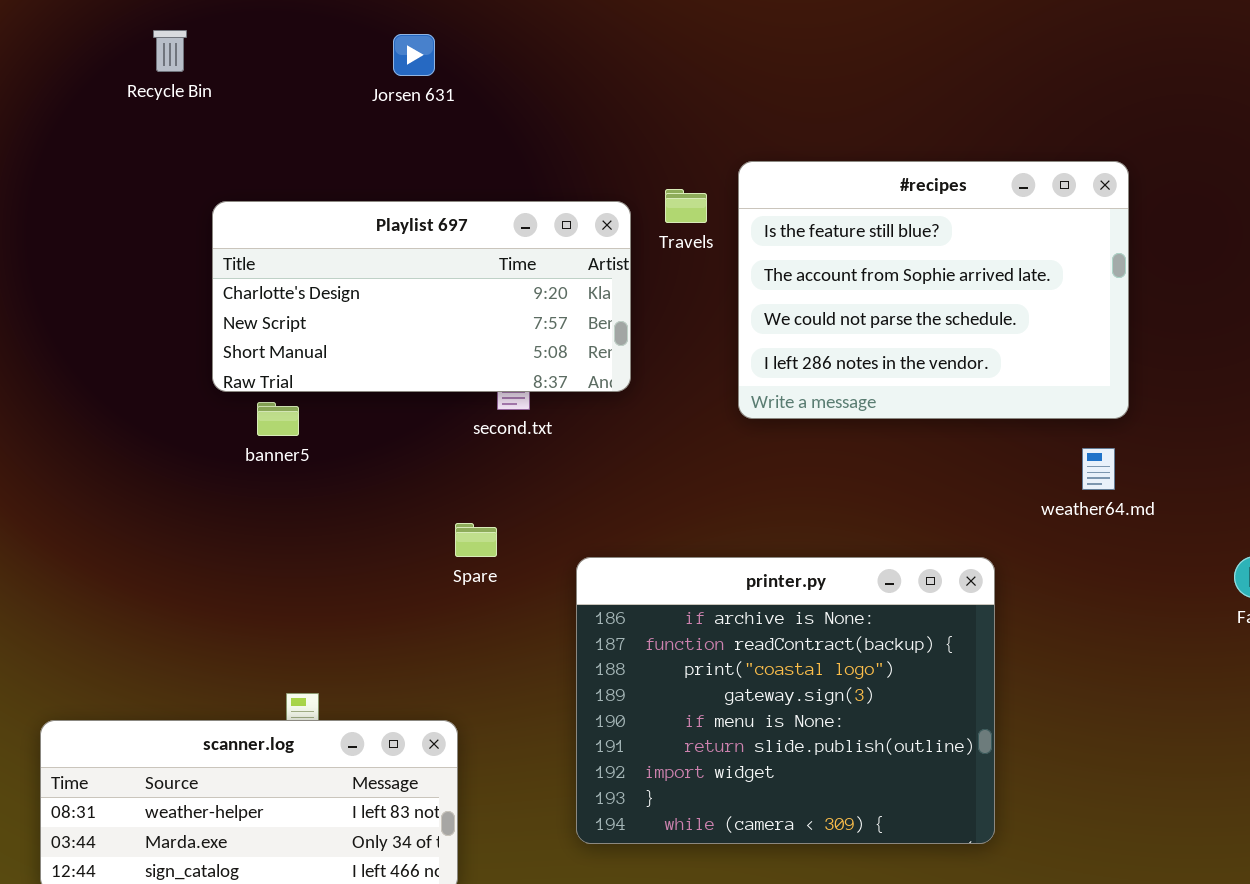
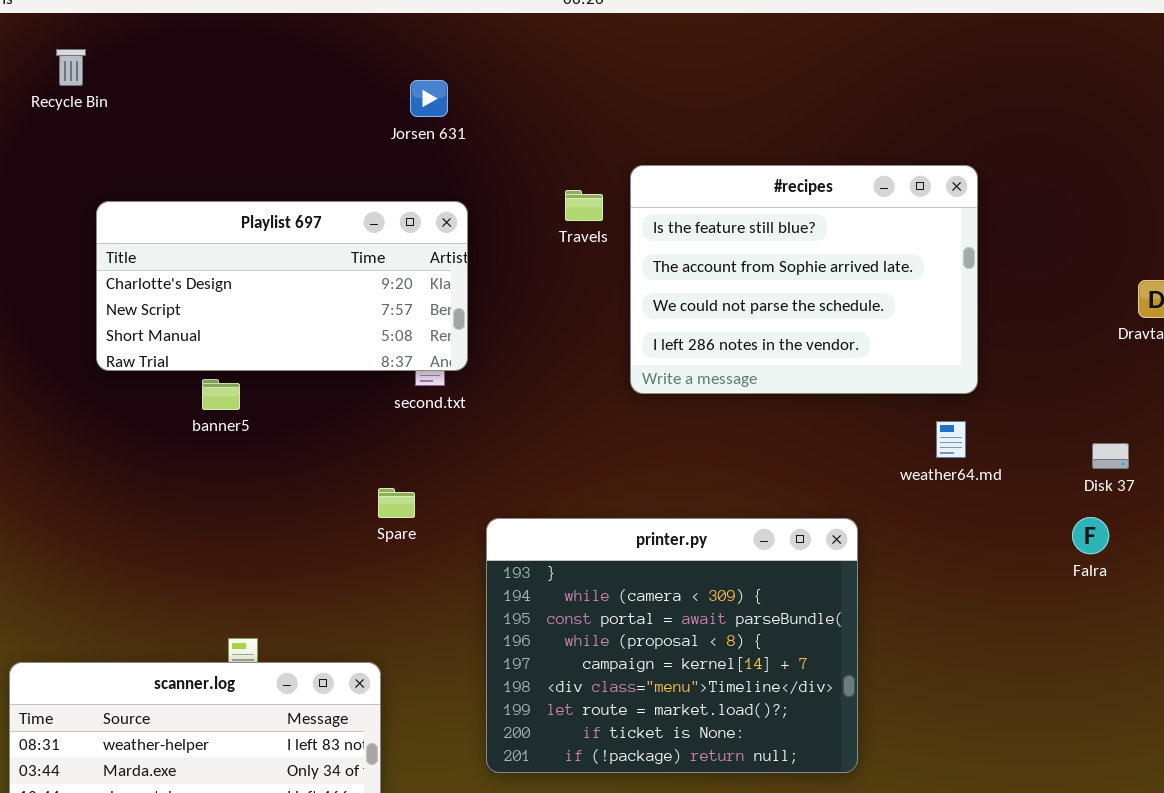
Recycle Bin: [153,30,187,72] -> [56,49,86,86], moved
Jorsen 631: [393,34,435,76] -> [410,80,448,117], moved
Playlist 697: [212,201,631,392] -> [96,201,468,371], moved
printer.py: [576,557,995,844] -> [486,518,858,773], scrolled down 7 rows

